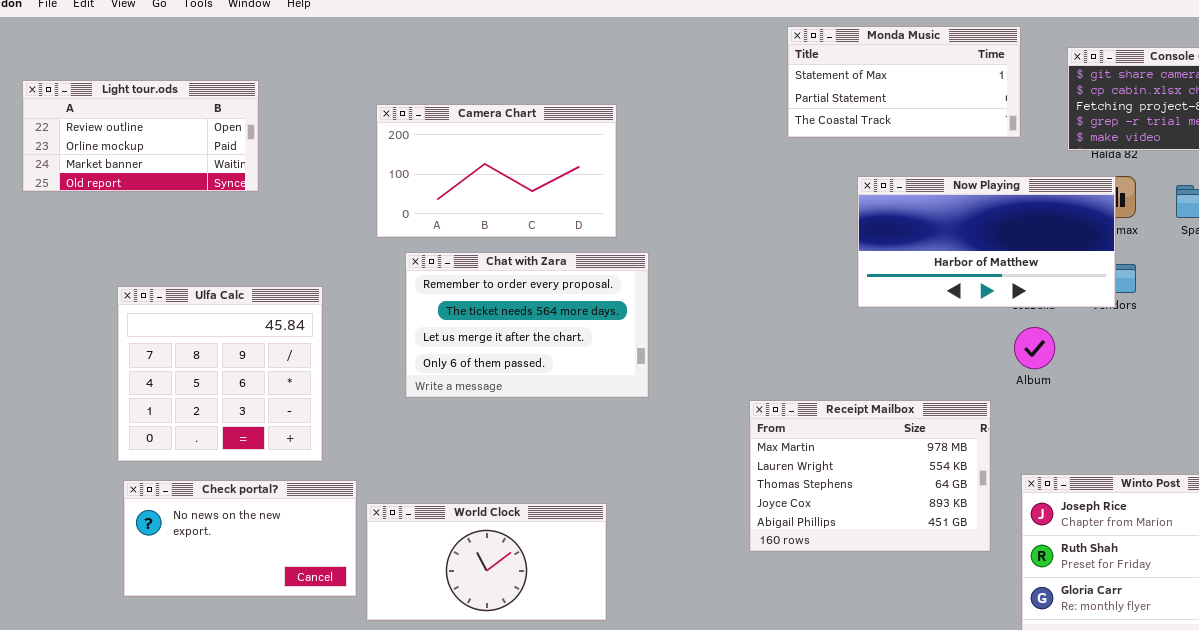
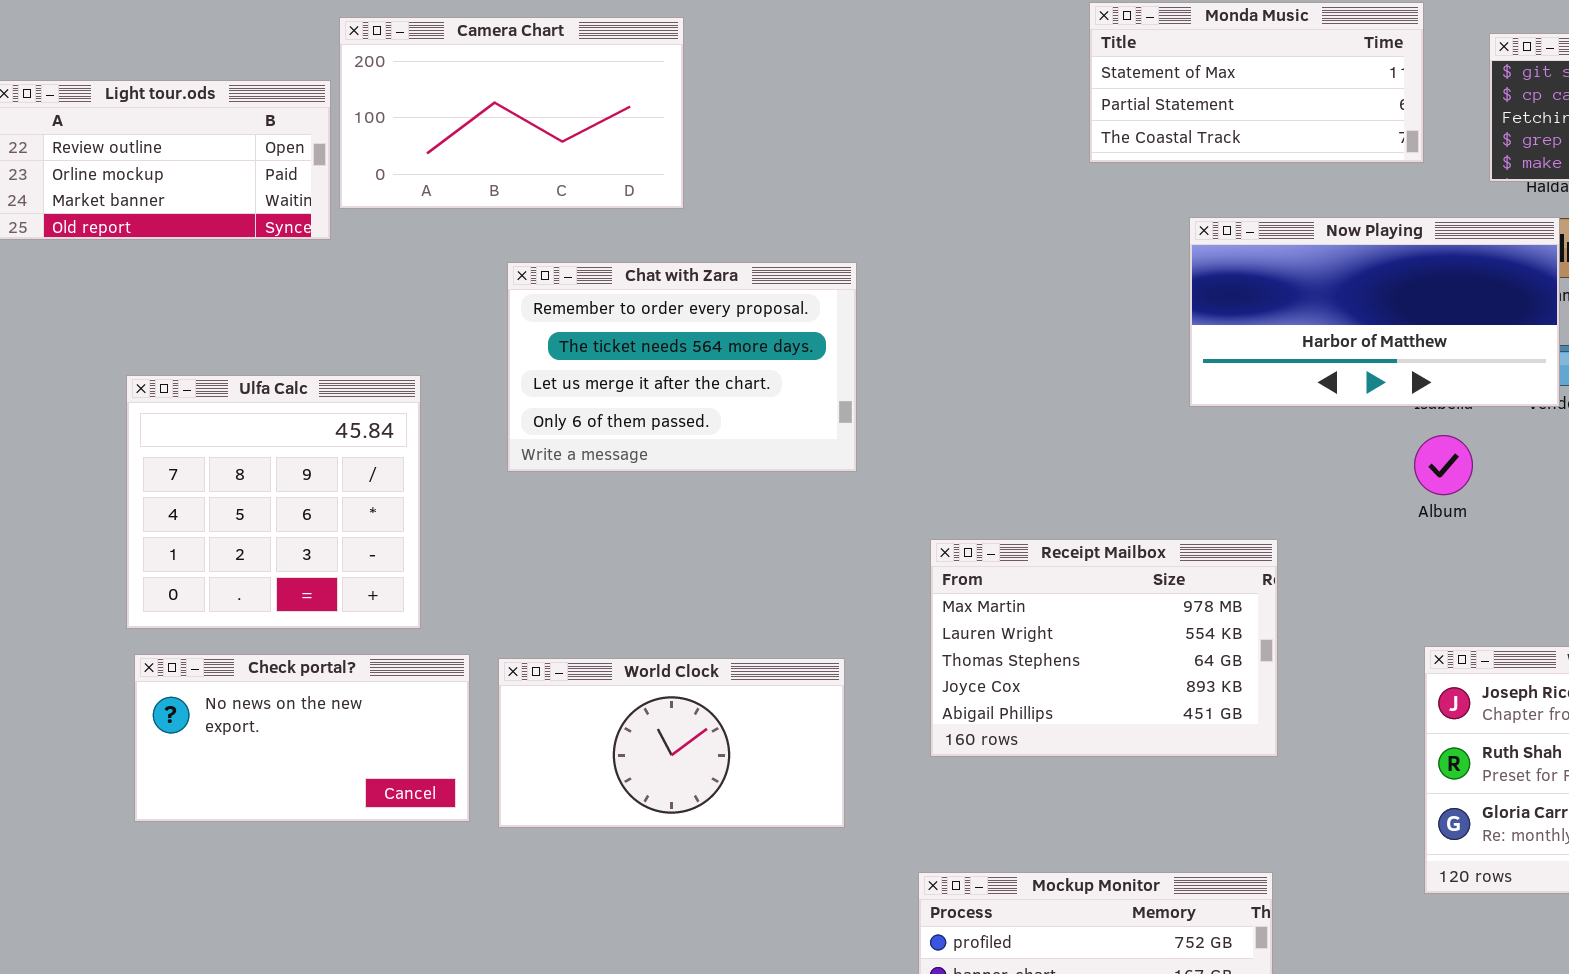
Camera Chart: [376,104,617,238] -> [339,17,684,209], moved
Chat with Zara: [405,252,649,398] -> [507,262,857,472], moved
Receipt Mailbox: [749,400,991,552] -> [930,539,1278,757], moved
World Clock: [366,503,607,621] -> [498,658,845,828], moved

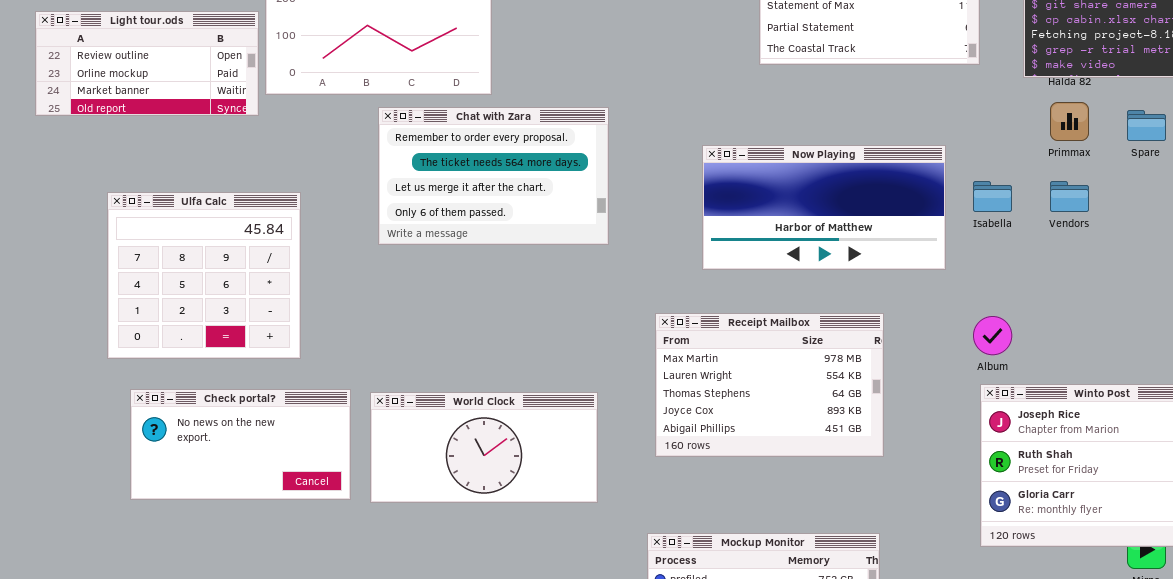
Now Playing: [1189,217,1560,407] -> [702,145,946,270], moved
Chat with Zara: [507,262,857,472] -> [378,107,609,245], moved
Ulfa Calc: [126,375,421,629] -> [107,192,301,359], moved
Album: [1414,435,1473,495] -> [973,316,1012,355], moved

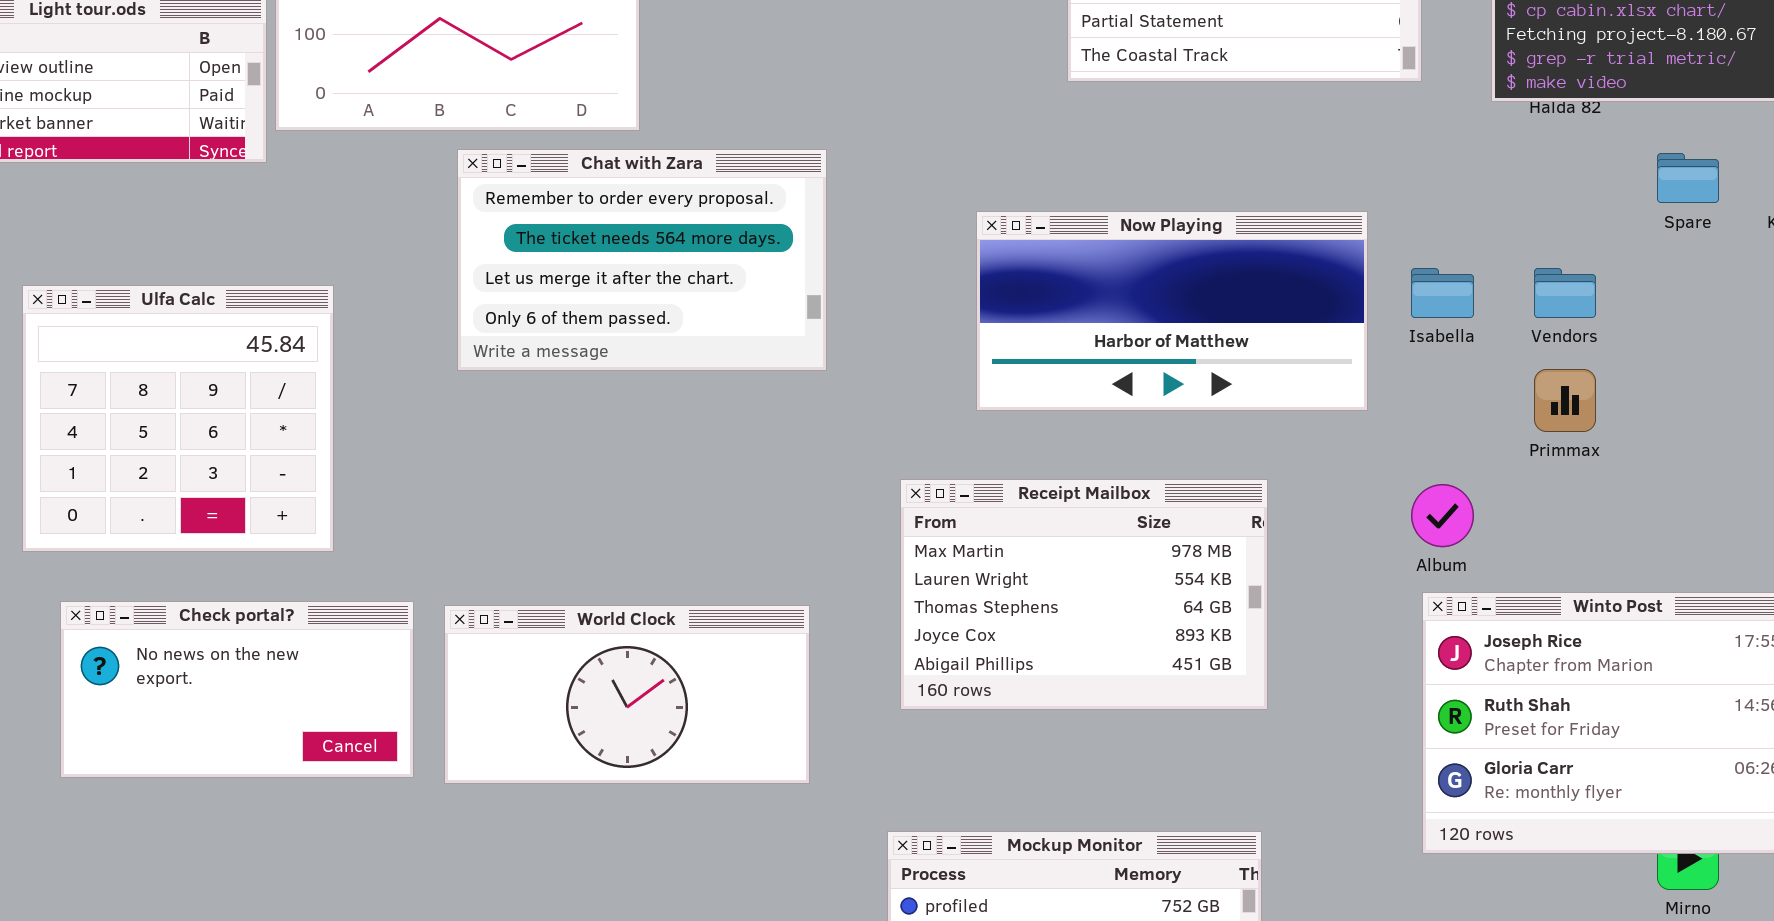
Primmax: [1050,102,1089,141] -> [1534,369,1596,432], moved

